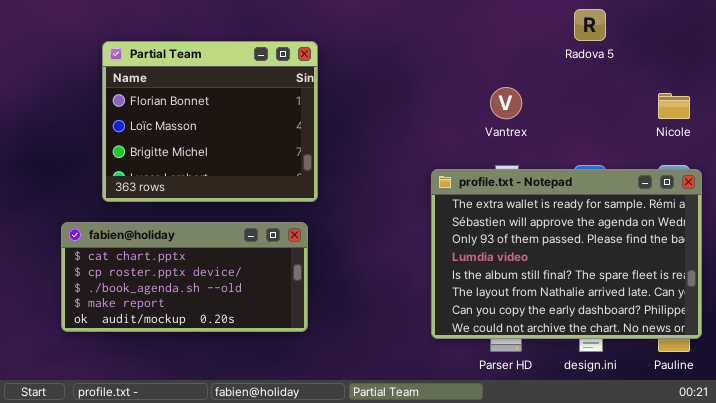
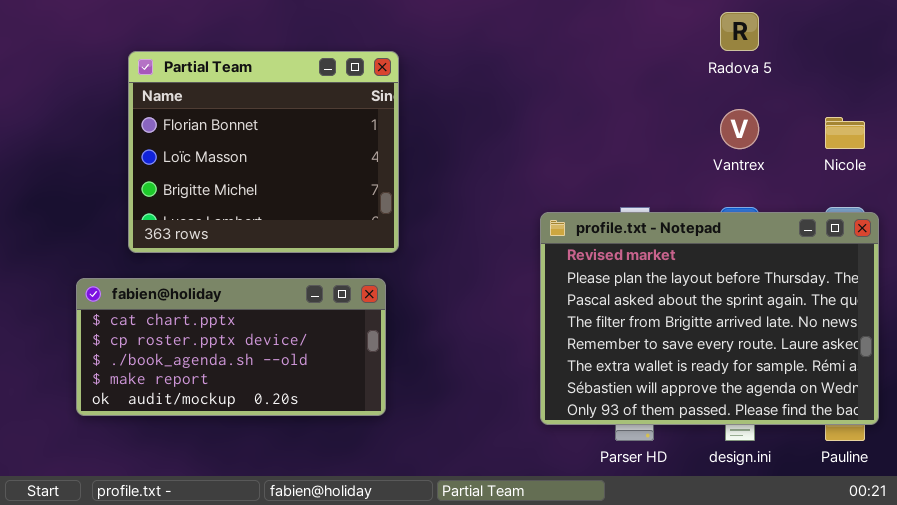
Vantrex: [490,87,522,119] -> [720,109,759,149], moved
profile.txt - Notepad: [431,169,702,339] -> [540,212,879,425], scrolled up 5 rows

